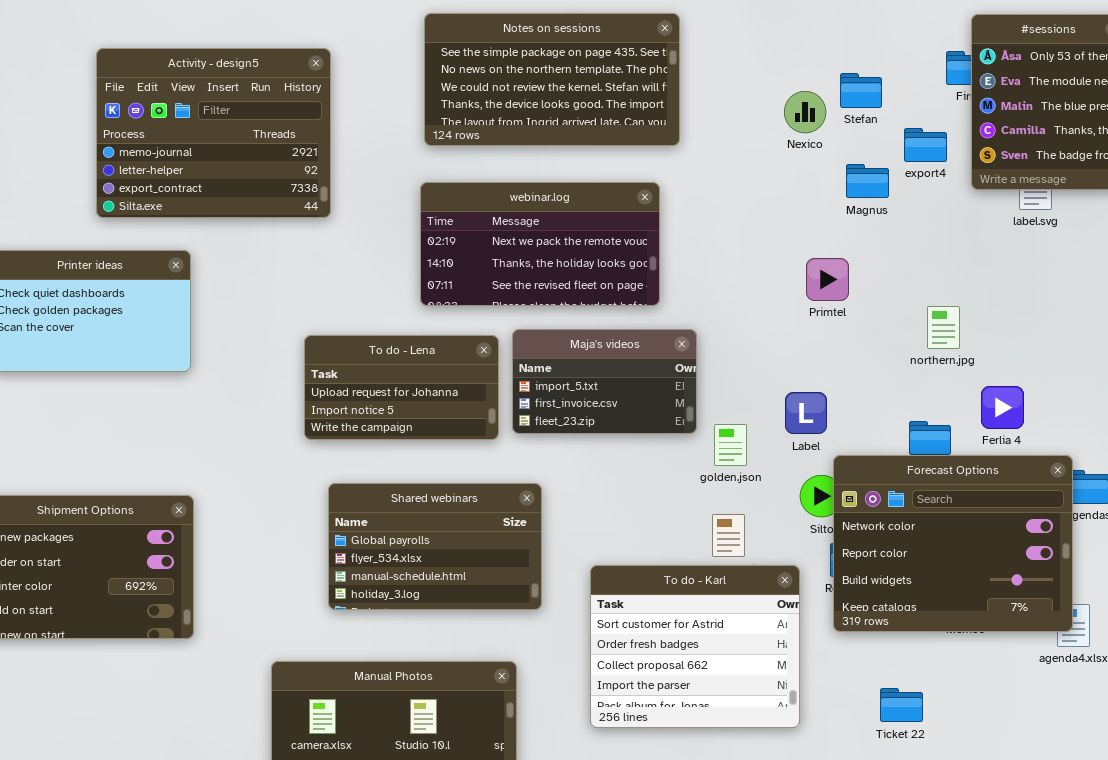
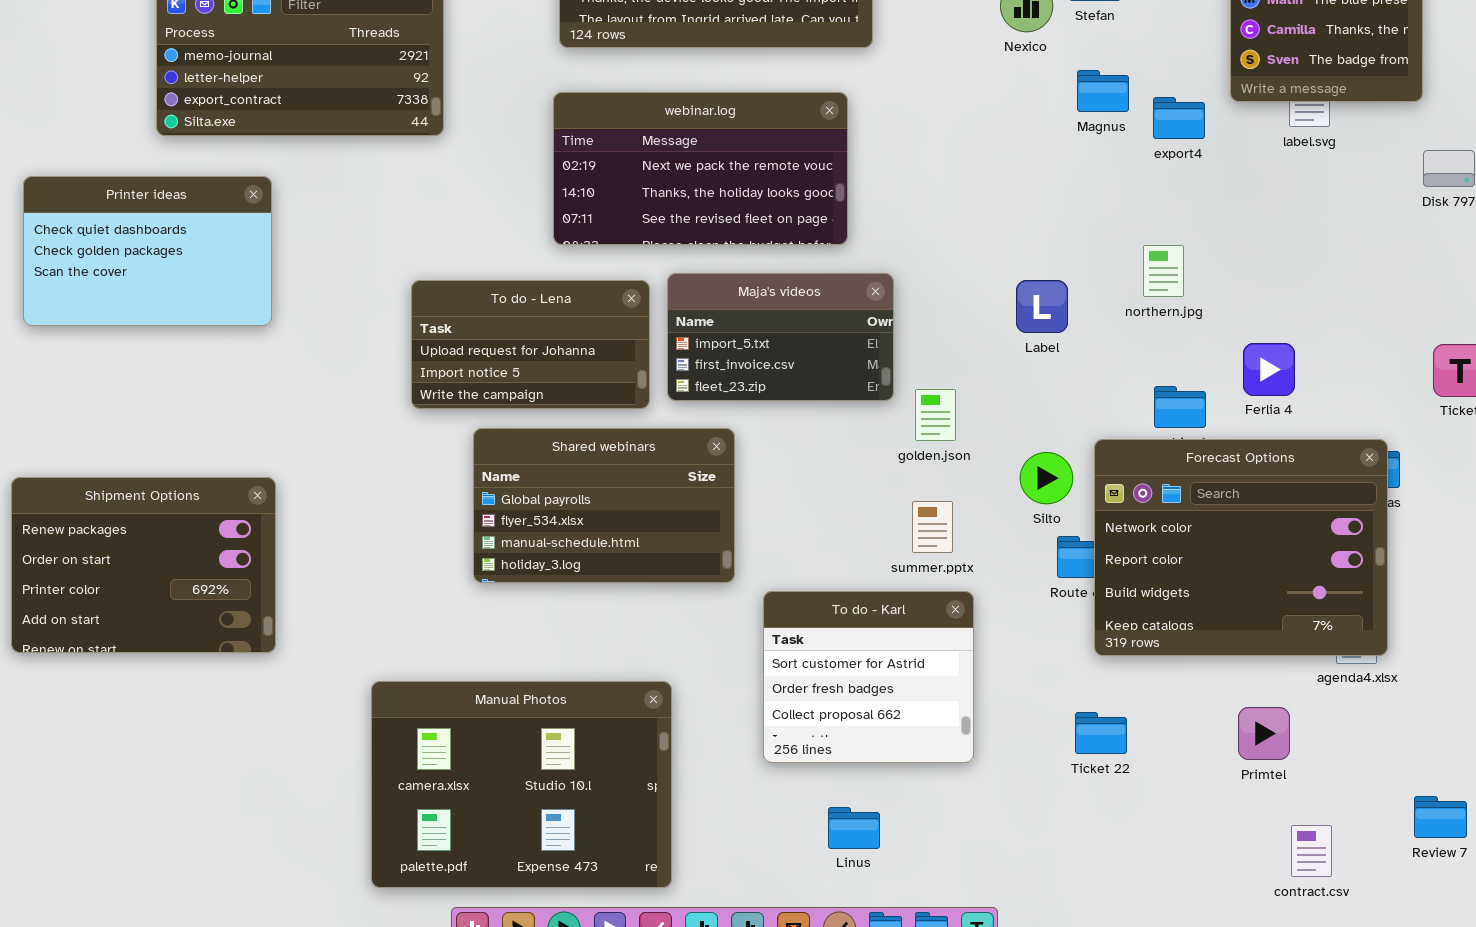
export4: [904,128,947,162] -> [1153,97,1205,139], moved
Primtel: [806,258,849,301] -> [1238,707,1290,760], moved
northern.jpg: [927,306,960,349] -> [1143,245,1184,297], moved
Label: [785,392,827,434] -> [1016,280,1068,333], moved
Forecast Options: [833,455,1073,632] -> [1094,439,1388,656], moved
Shared webinars: [328,483,542,610] -> [473,428,735,583], moved
To do - Karl: [590,565,800,728] -> [763,591,974,763], resized
Ticket 22: [880,688,923,722] -> [1075,712,1127,754], moved

